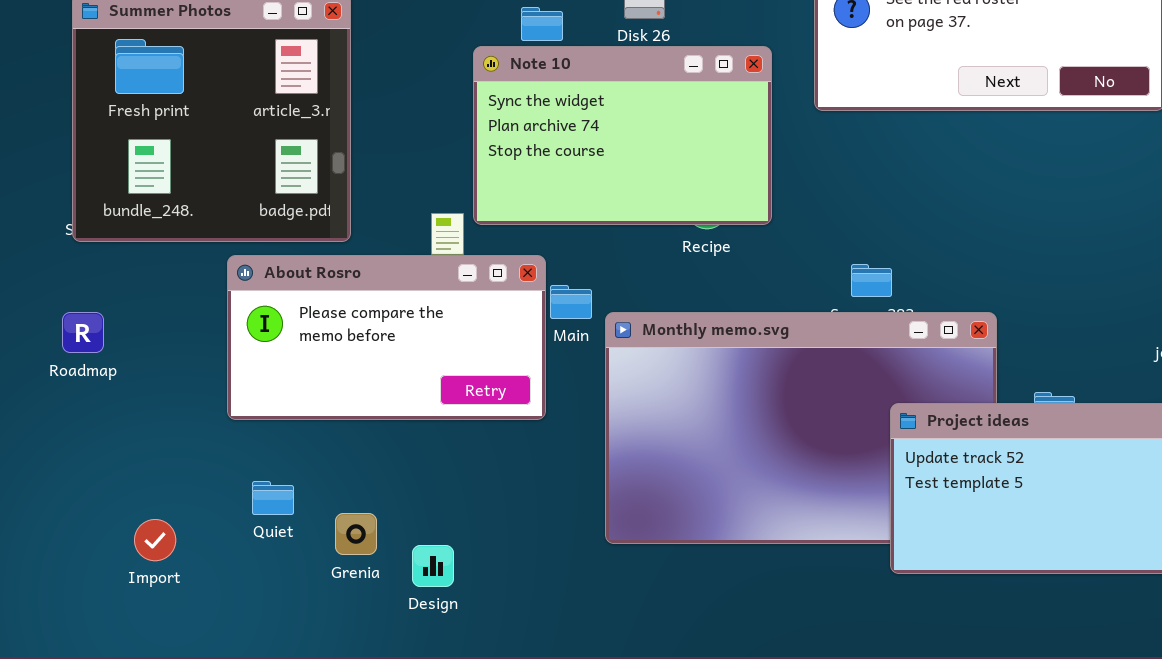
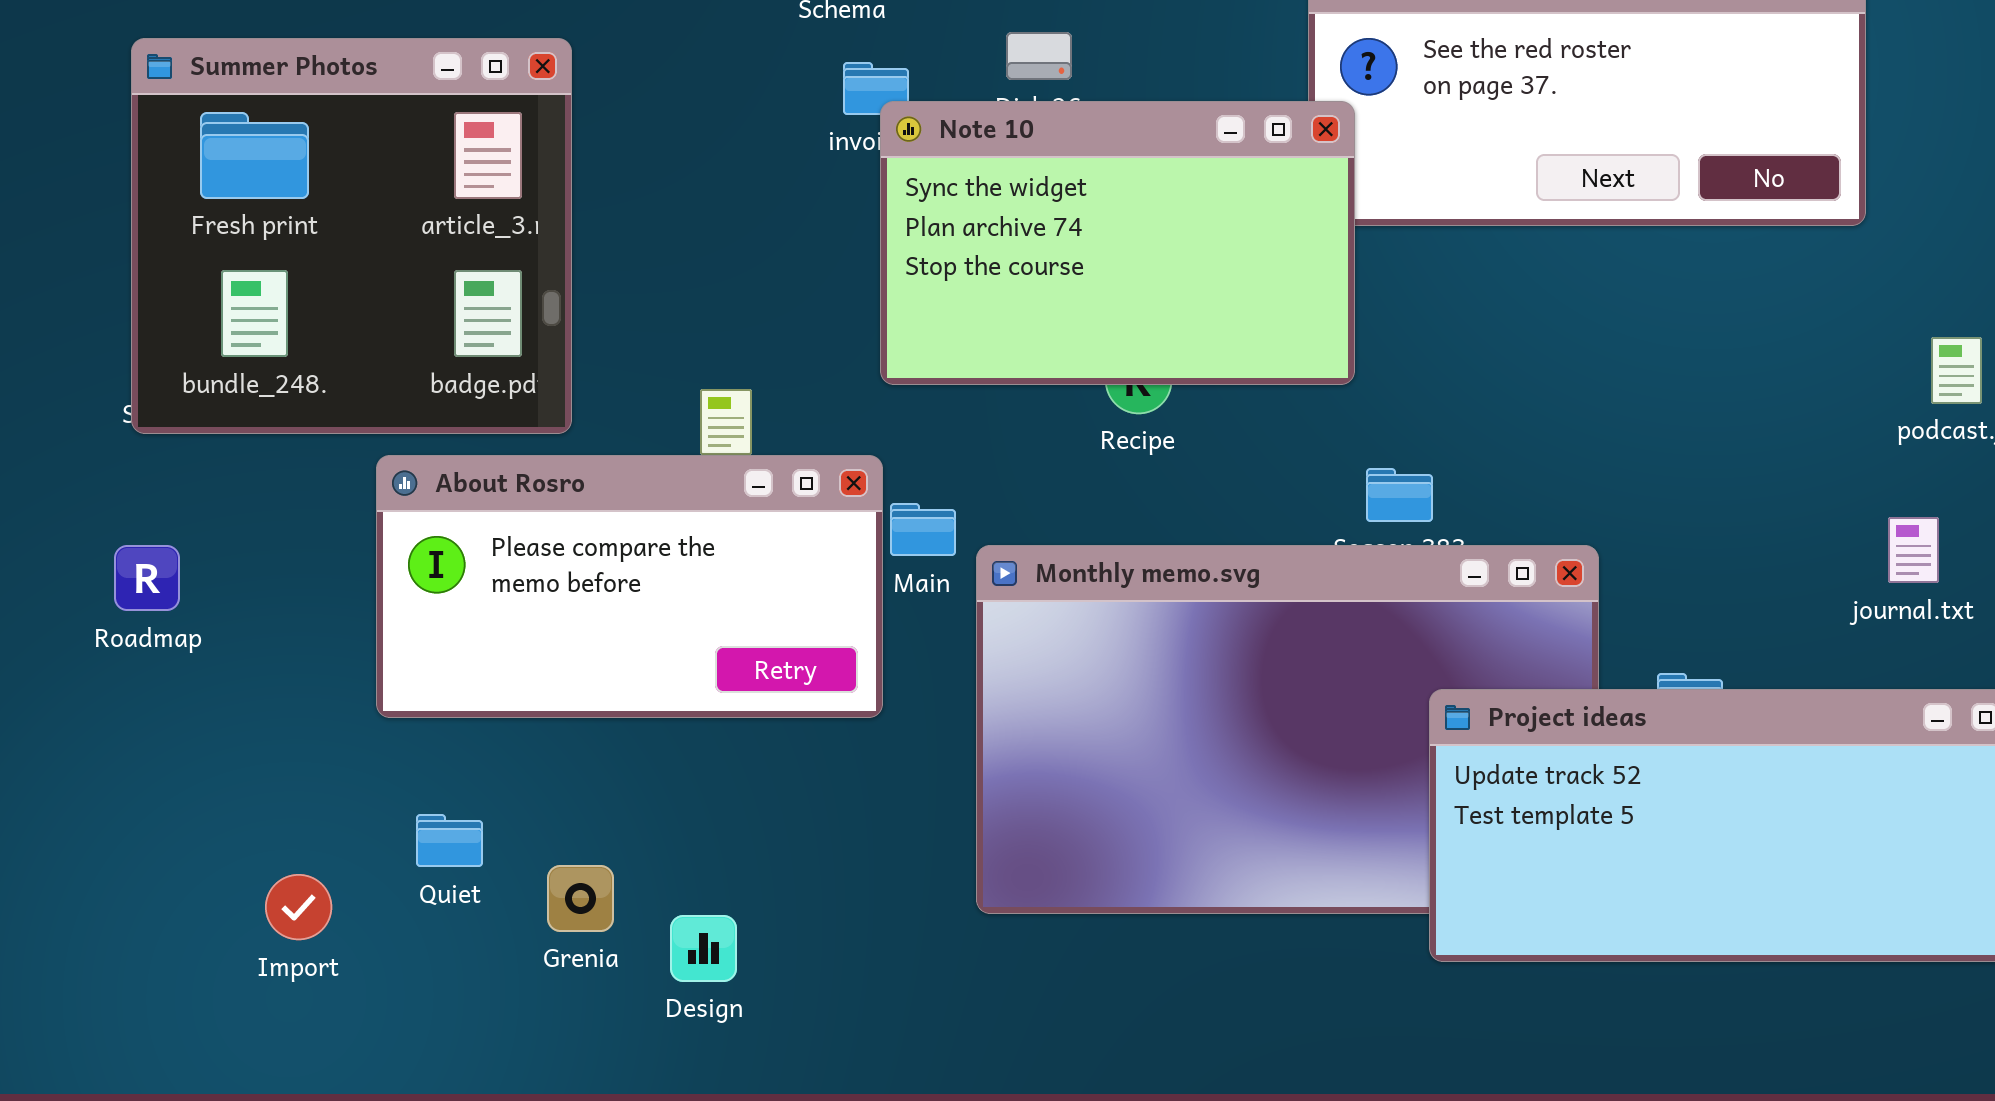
Note 10: [473,46,772,225] -> [880,101,1355,385], moved
Import: [134,519,176,561] -> [265,874,332,940], moved

